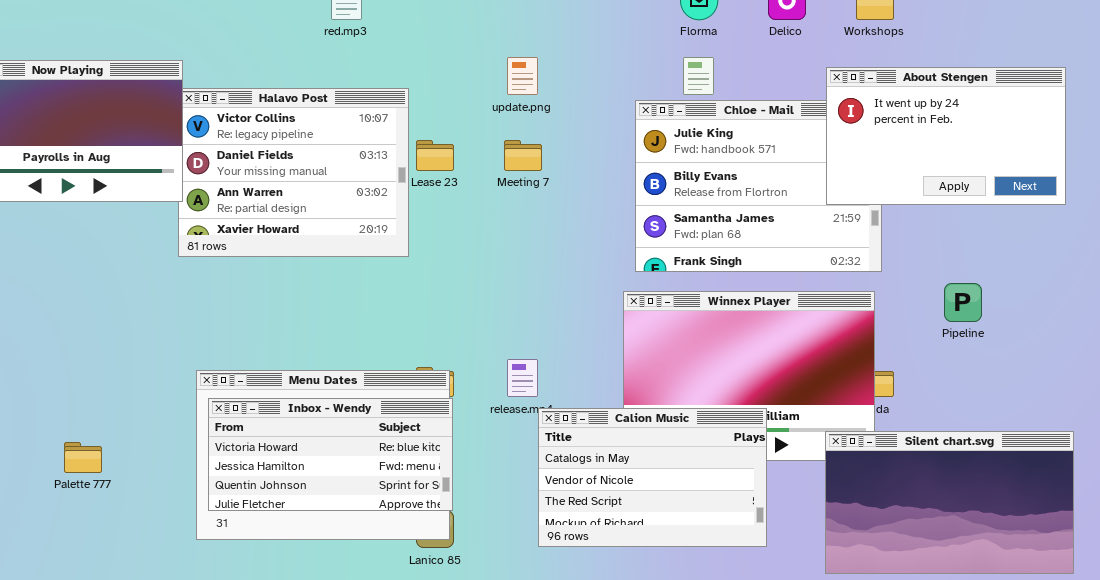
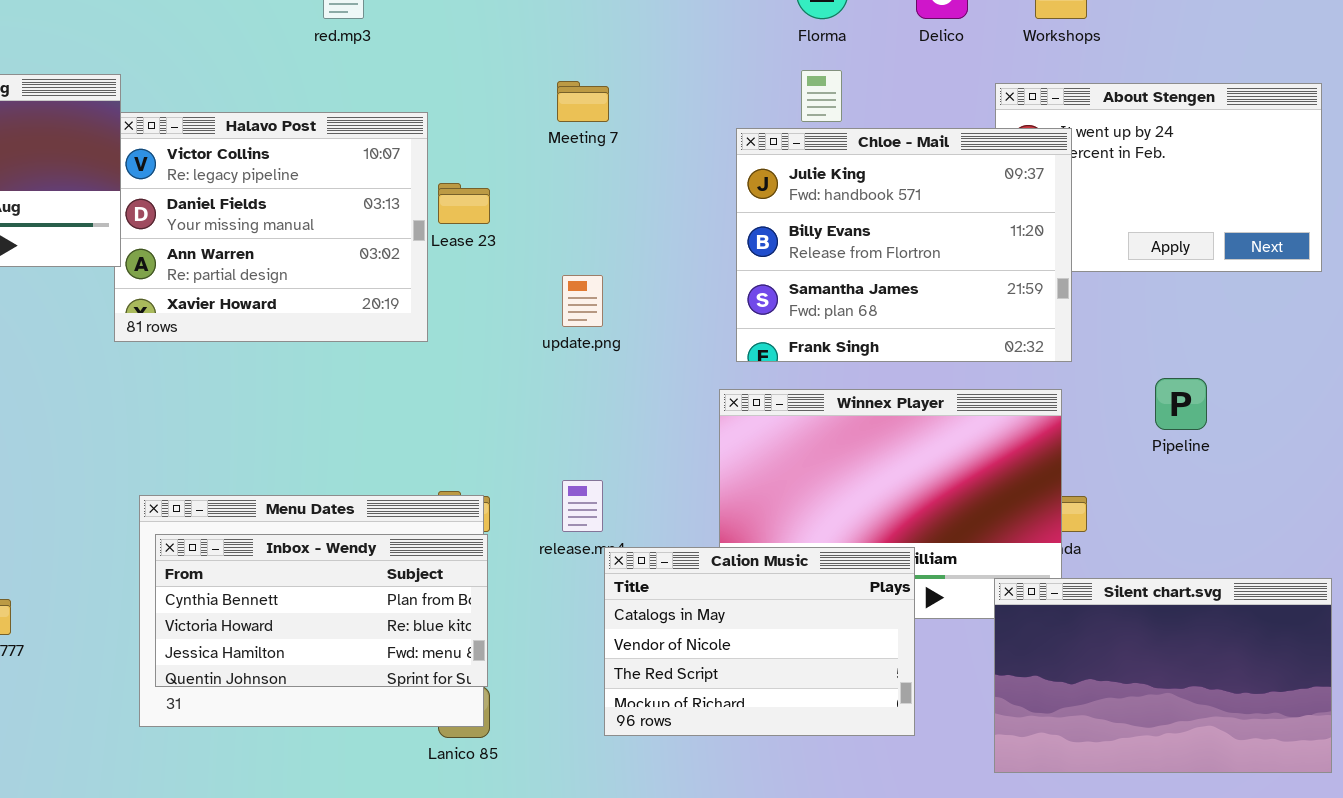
update.png: [507,57,538,95] -> [562,275,603,327], moved
Chloe - Mail: [635,100,882,272] -> [736,128,1072,362], raised
Meeting 7: [504,140,542,171] -> [557,81,609,122], moved
Inbox - Wendy: [208,398,453,511] -> [155,534,488,687], scrolled up 1 row

